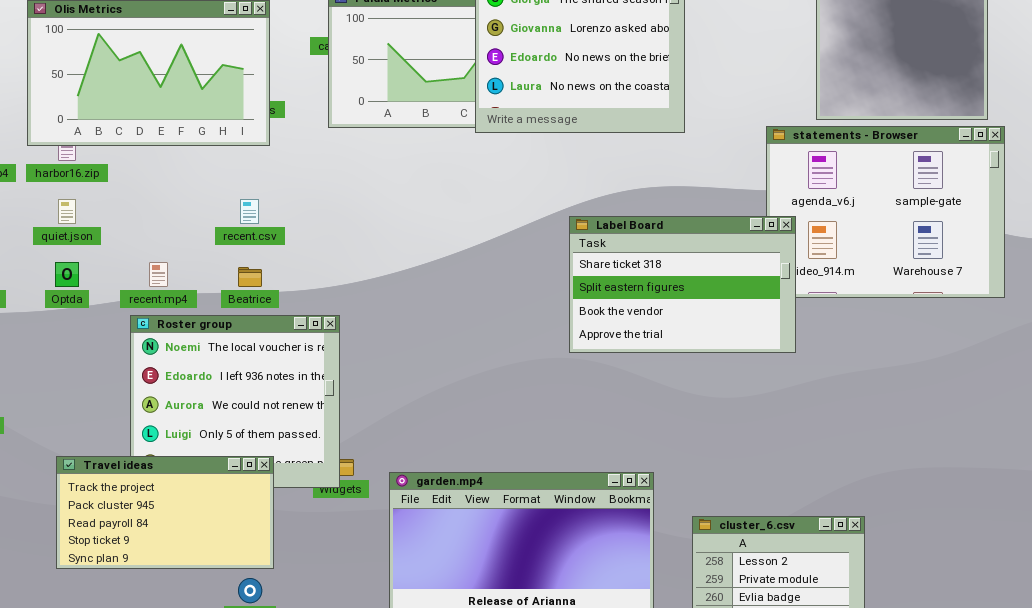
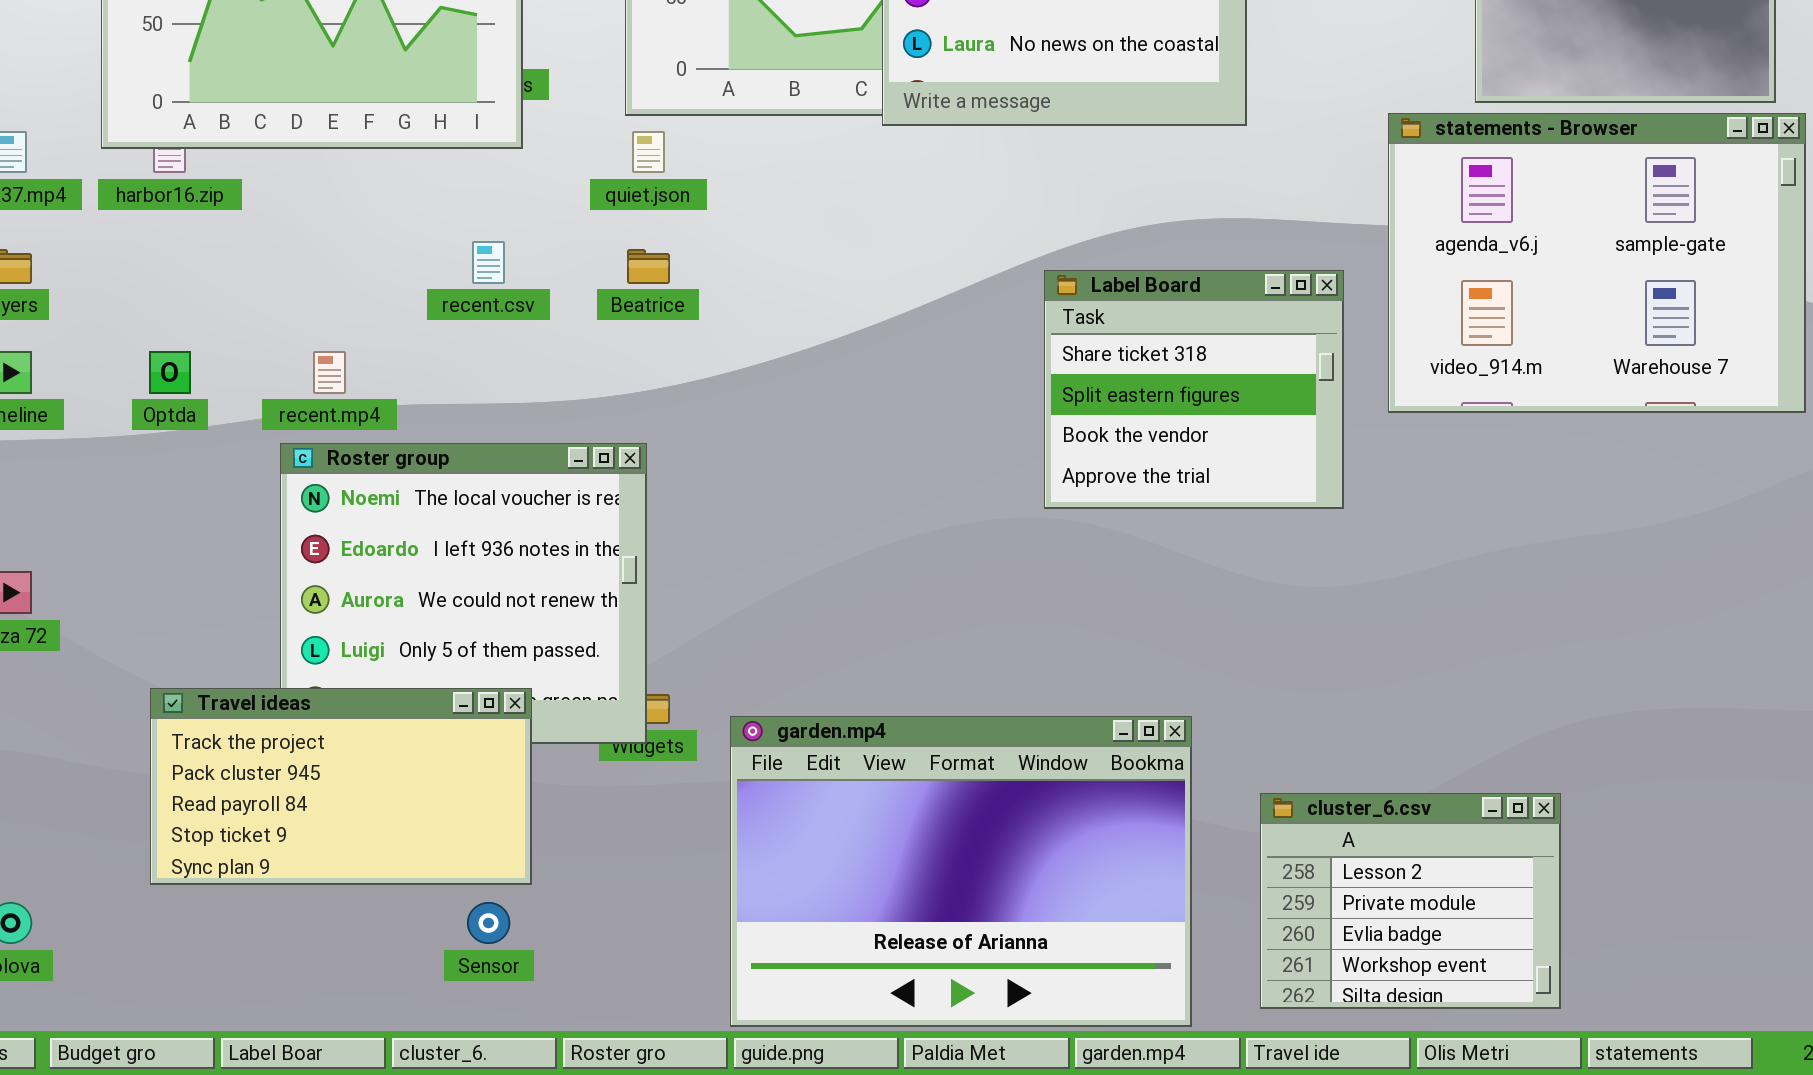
quiet.json: [58,199,76,224] -> [632,131,665,173], moved
Label Board: [569,216,796,353] -> [1044,270,1344,509], resized
Beatrice: [238,267,262,287] -> [627,249,670,284], moved

